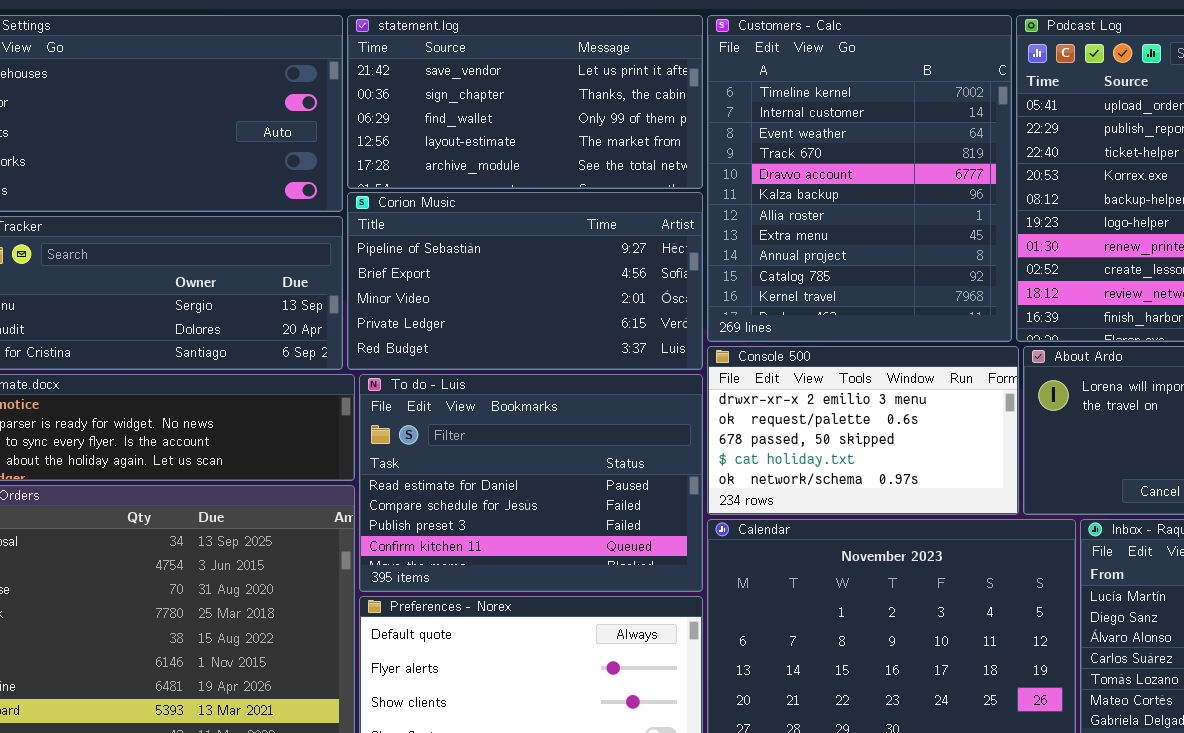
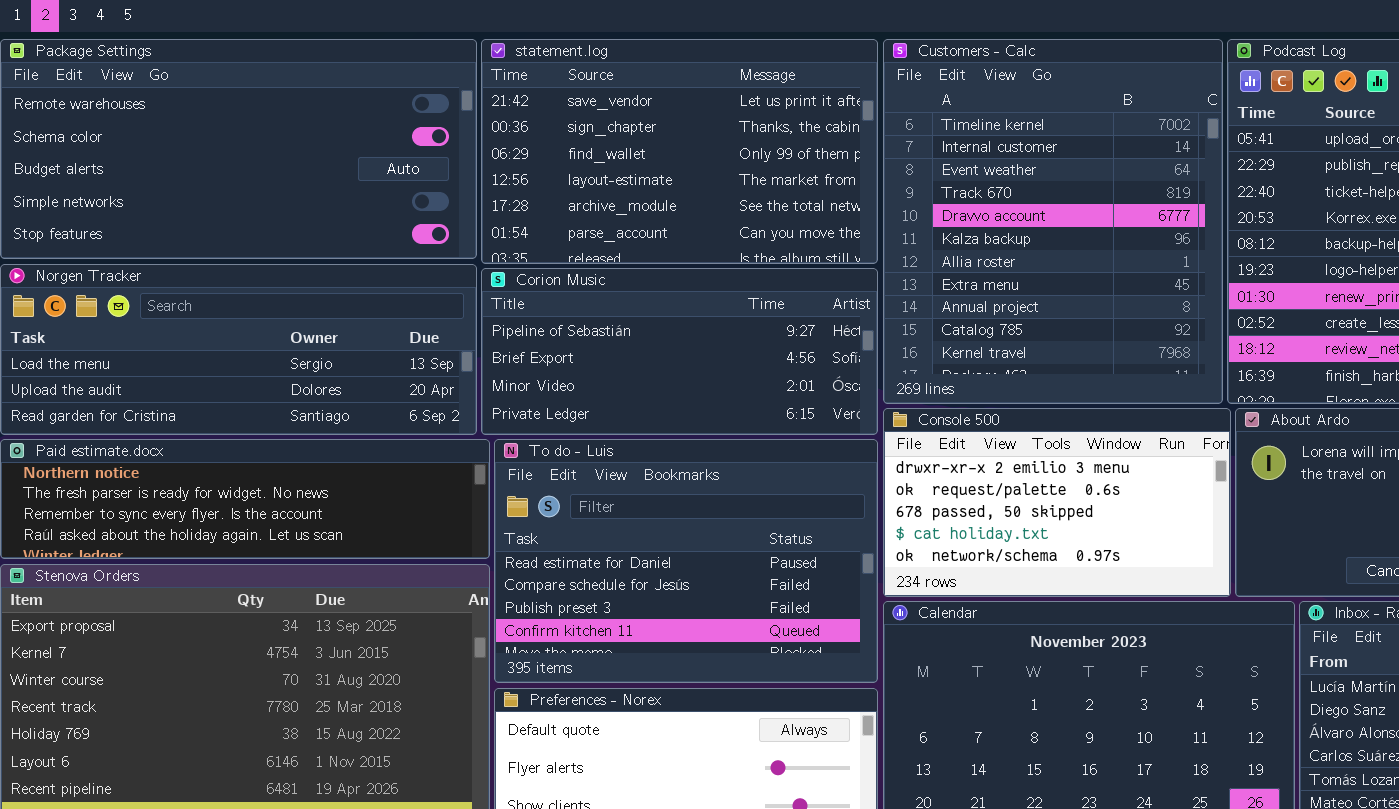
statement.log: [347,15,703,189] -> [481,39,878,264], resized
Corion Music: [347,192,703,370] -> [481,268,878,435], resized

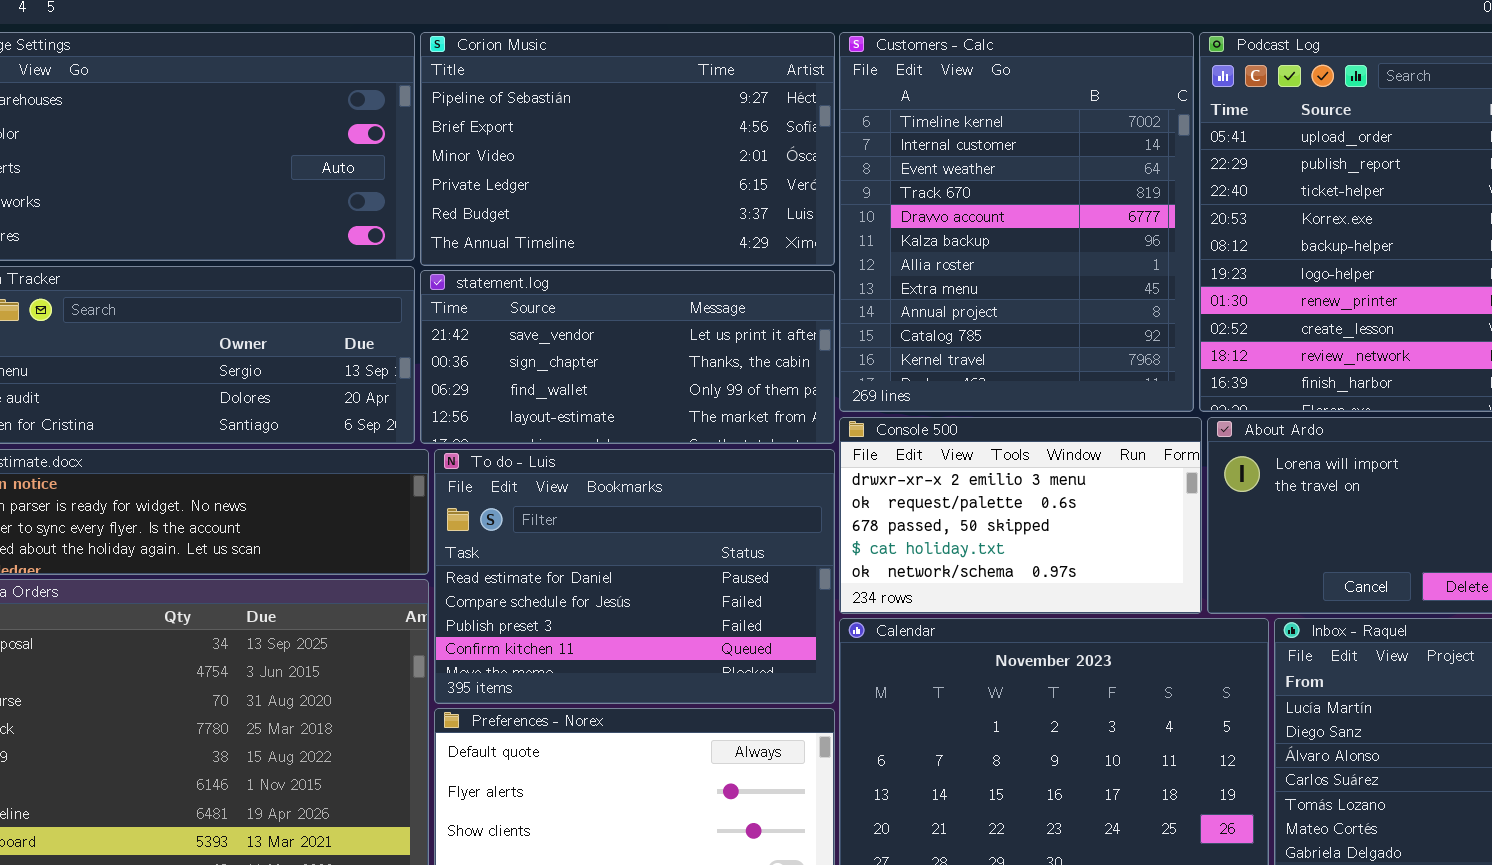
statement.log: [481,39,878,264] -> [420,270,835,444], moved, resized
Corion Music: [481,268,878,435] -> [420,32,835,266], moved, resized

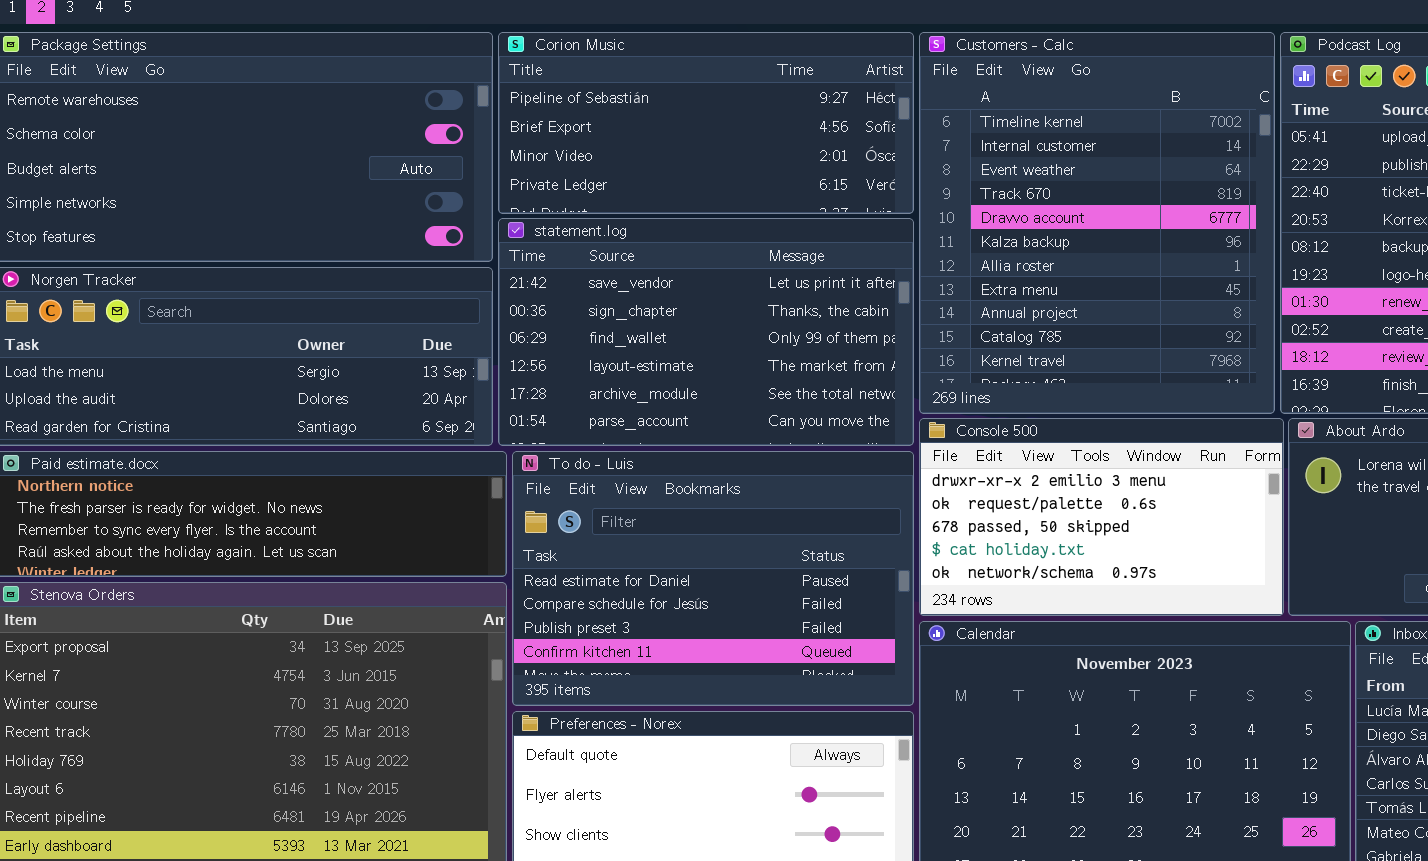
Corion Music: [420,32,835,266] -> [498,32,914,214], resized
statement.log: [420,270,835,444] -> [498,218,914,446], resized

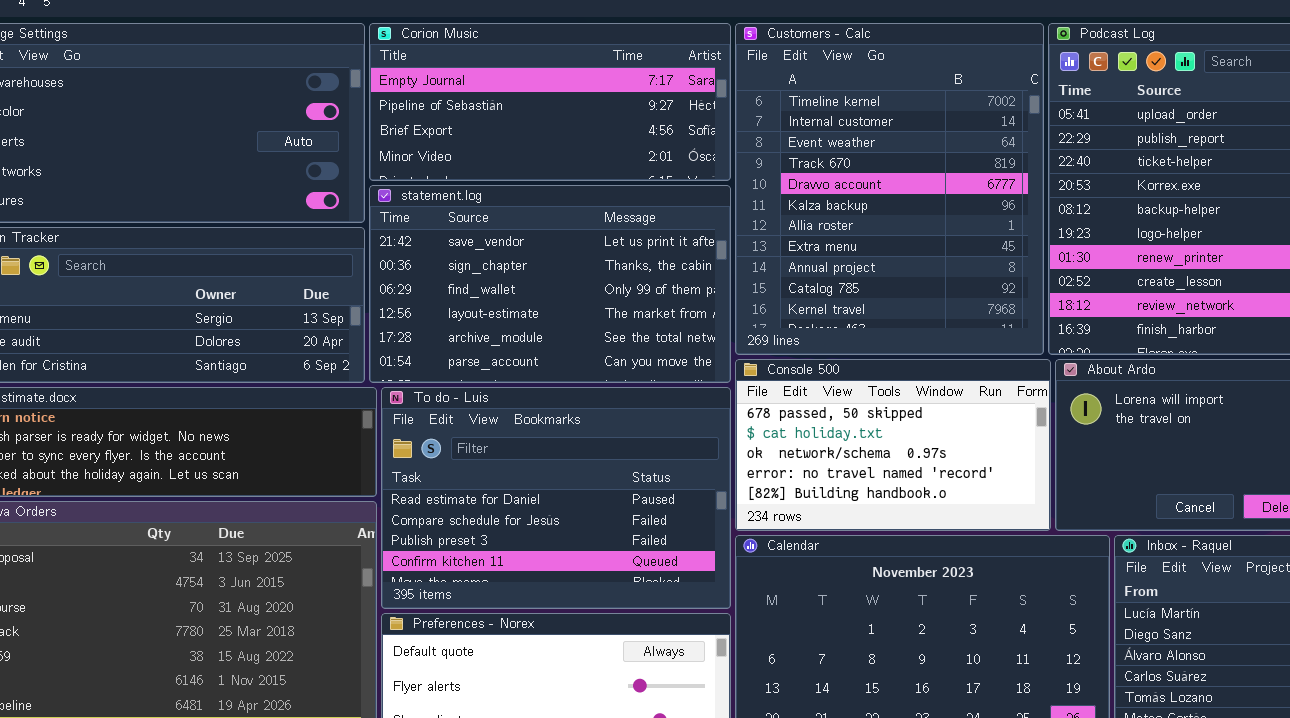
Corion Music: [498,32,914,214] -> [369,23,731,181], scrolled up 1 row
Console 500: [919,418,1284,616] -> [735,359,1051,531], scrolled down 2 rows

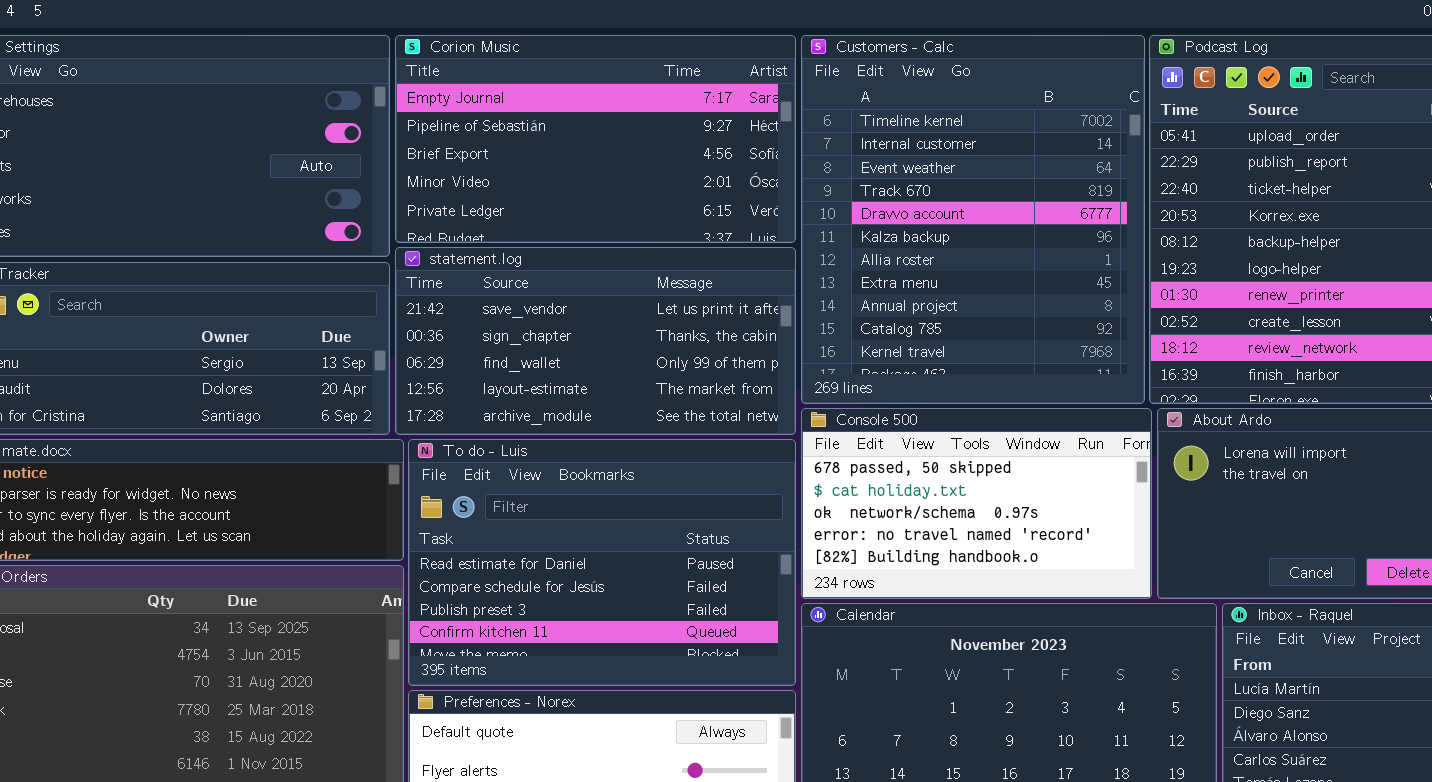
Corion Music: [369,23,731,181] -> [395,35,796,243], resized
statement.log: [369,185,731,383] -> [395,247,796,435], resized

